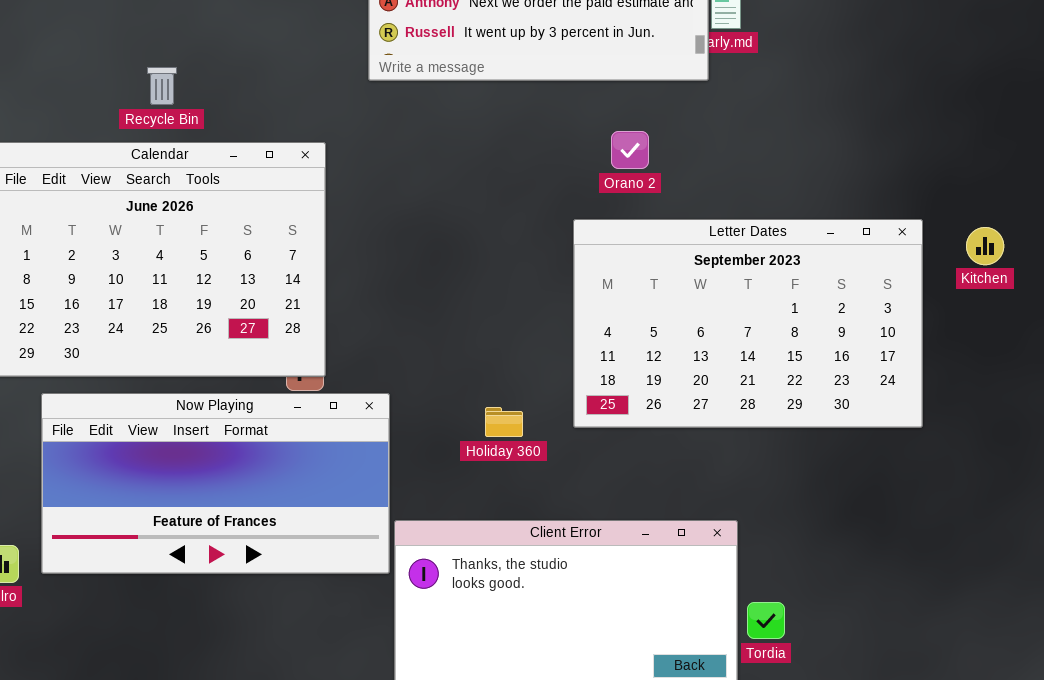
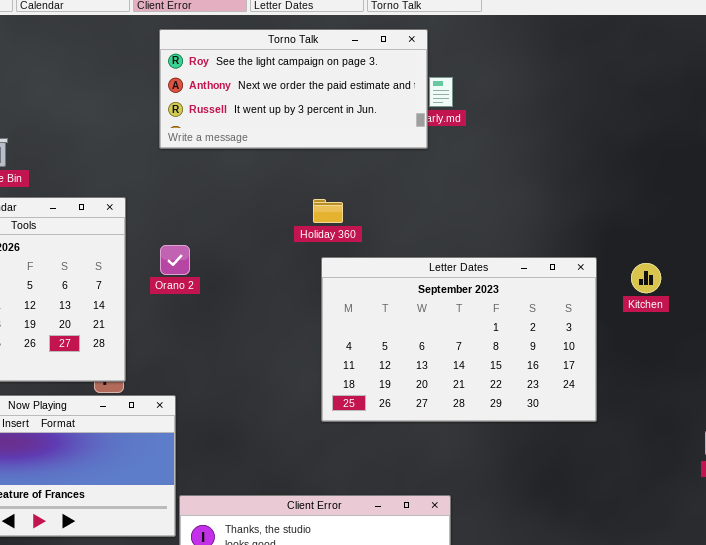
Orano 2: [611,131,649,169] -> [160,245,190,275], moved
Holiday 360: [485,407,523,437] -> [313,199,343,223], moved

